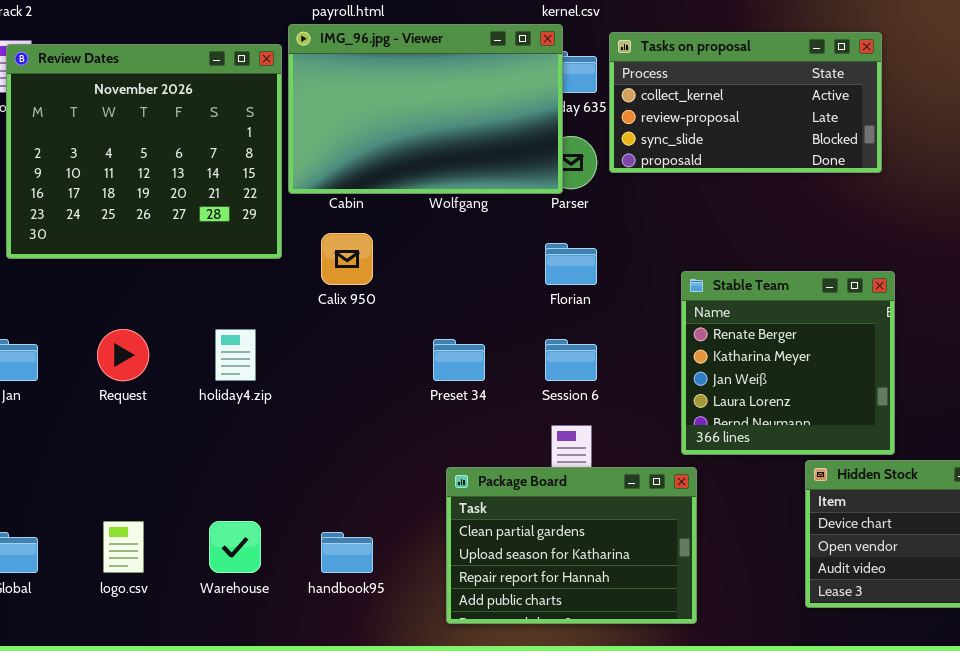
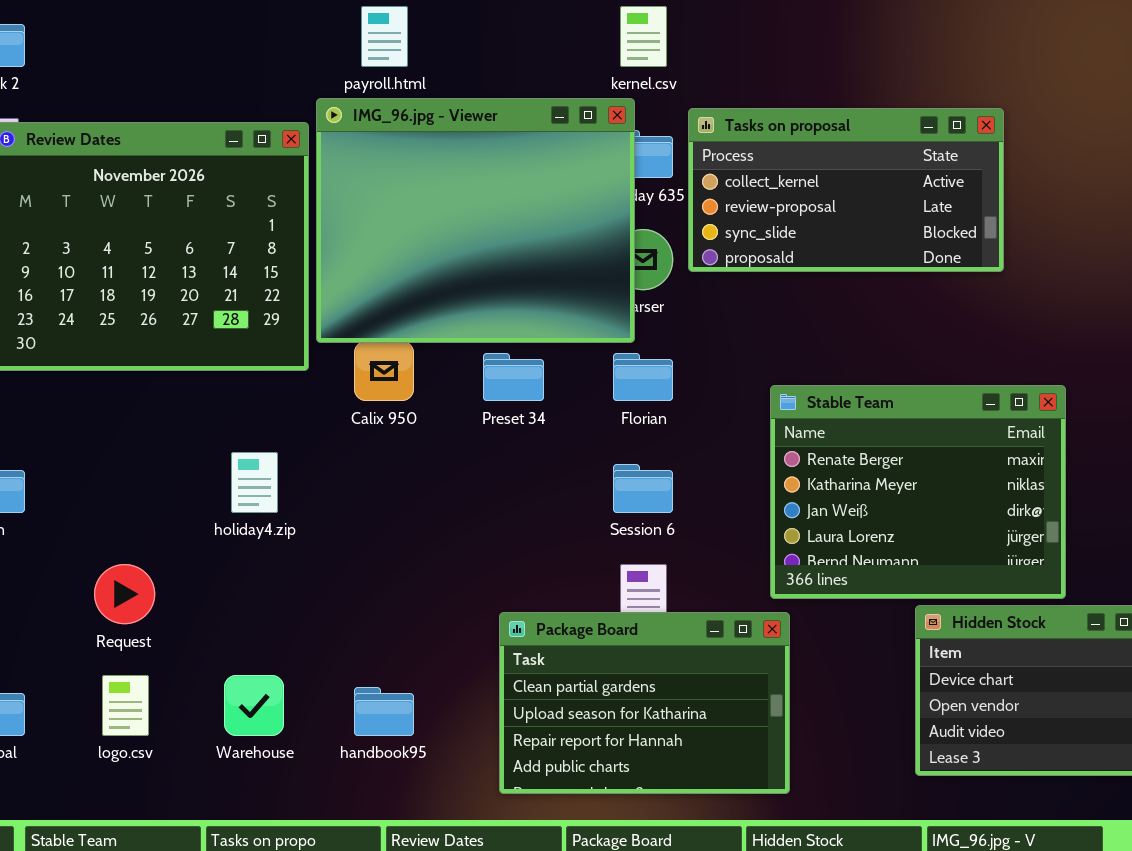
IMG_96.jpg - Viewer: [288,24,563,194] -> [316,98,635,343], resized
Stable Team: [681,271,895,455] -> [770,385,1066,599], resized
Request: [97,329,149,381] -> [94,564,155,624], moved
Preset 34: [433,339,485,381] -> [483,353,544,401], moved

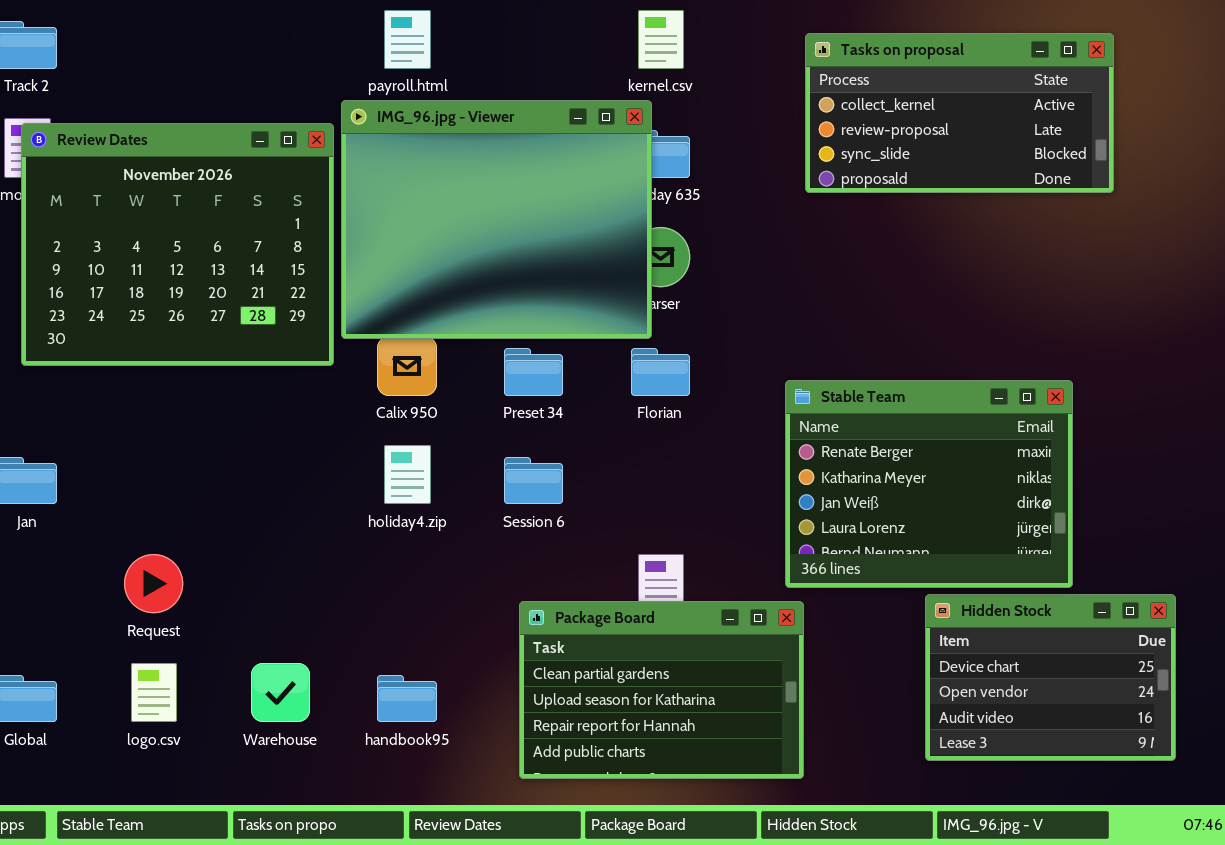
Tasks on proposal: [688,108,1004,272] -> [805,33,1114,193], moved
holiday4.zip: [231,452,278,513] -> [384,445,431,504], moved
Session 6: [613,464,673,513] -> [504,457,563,504], moved

